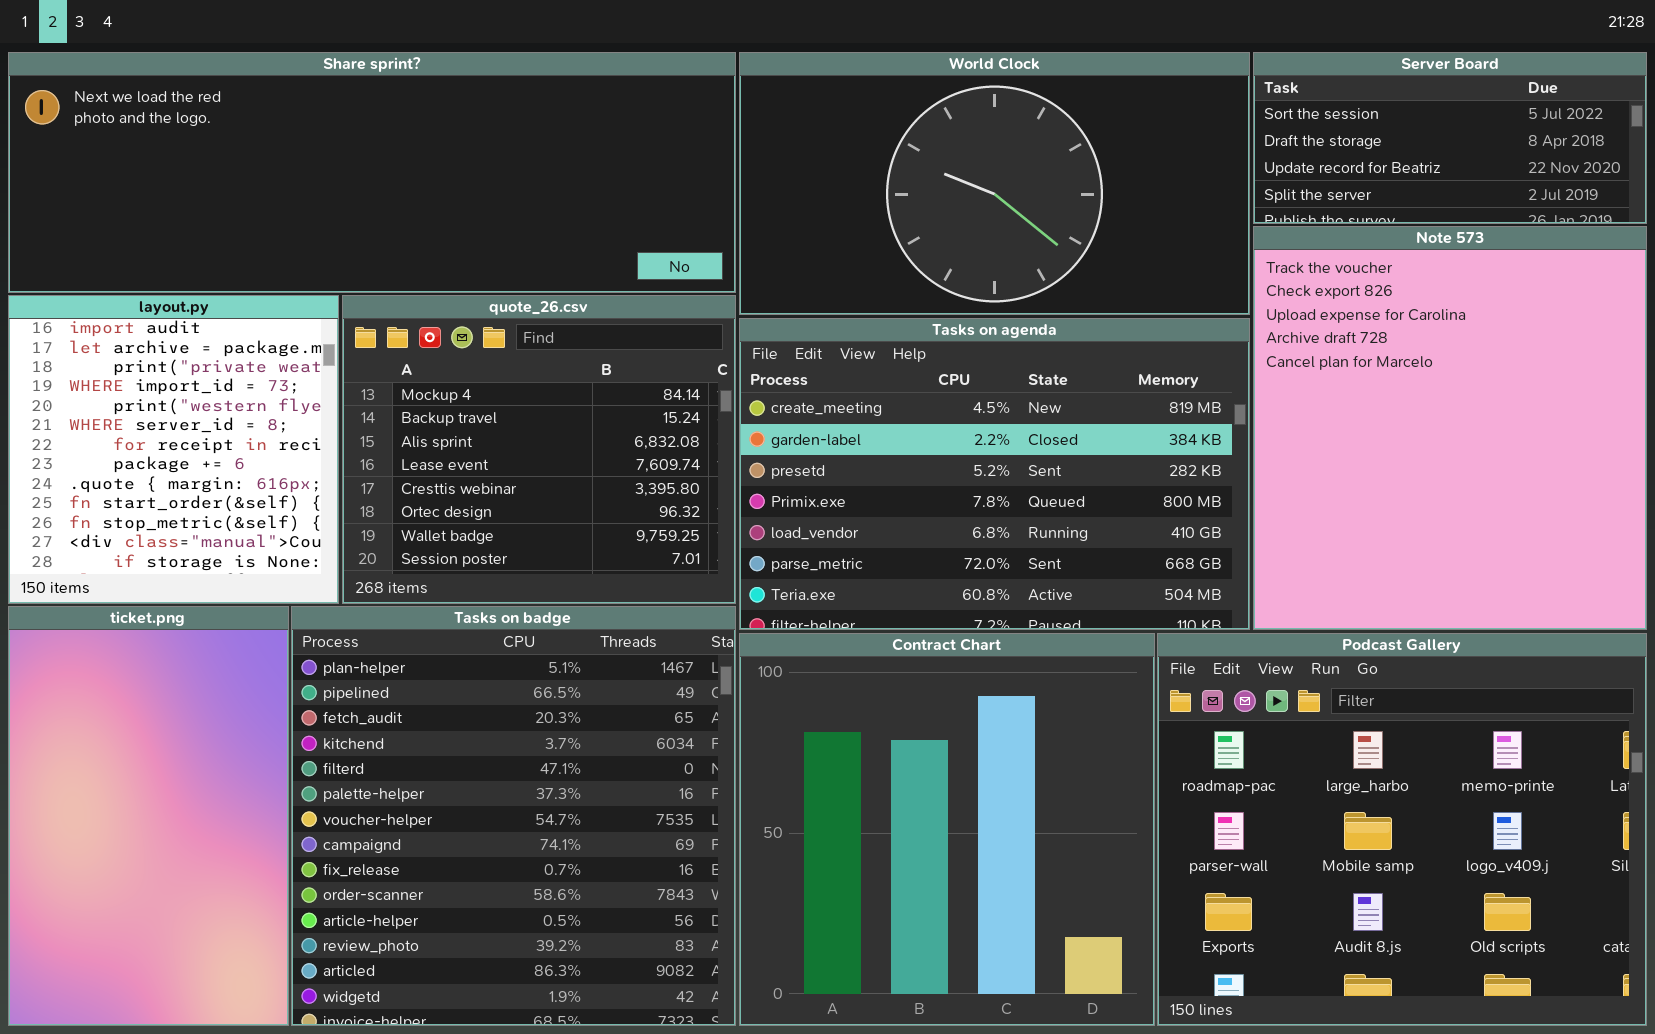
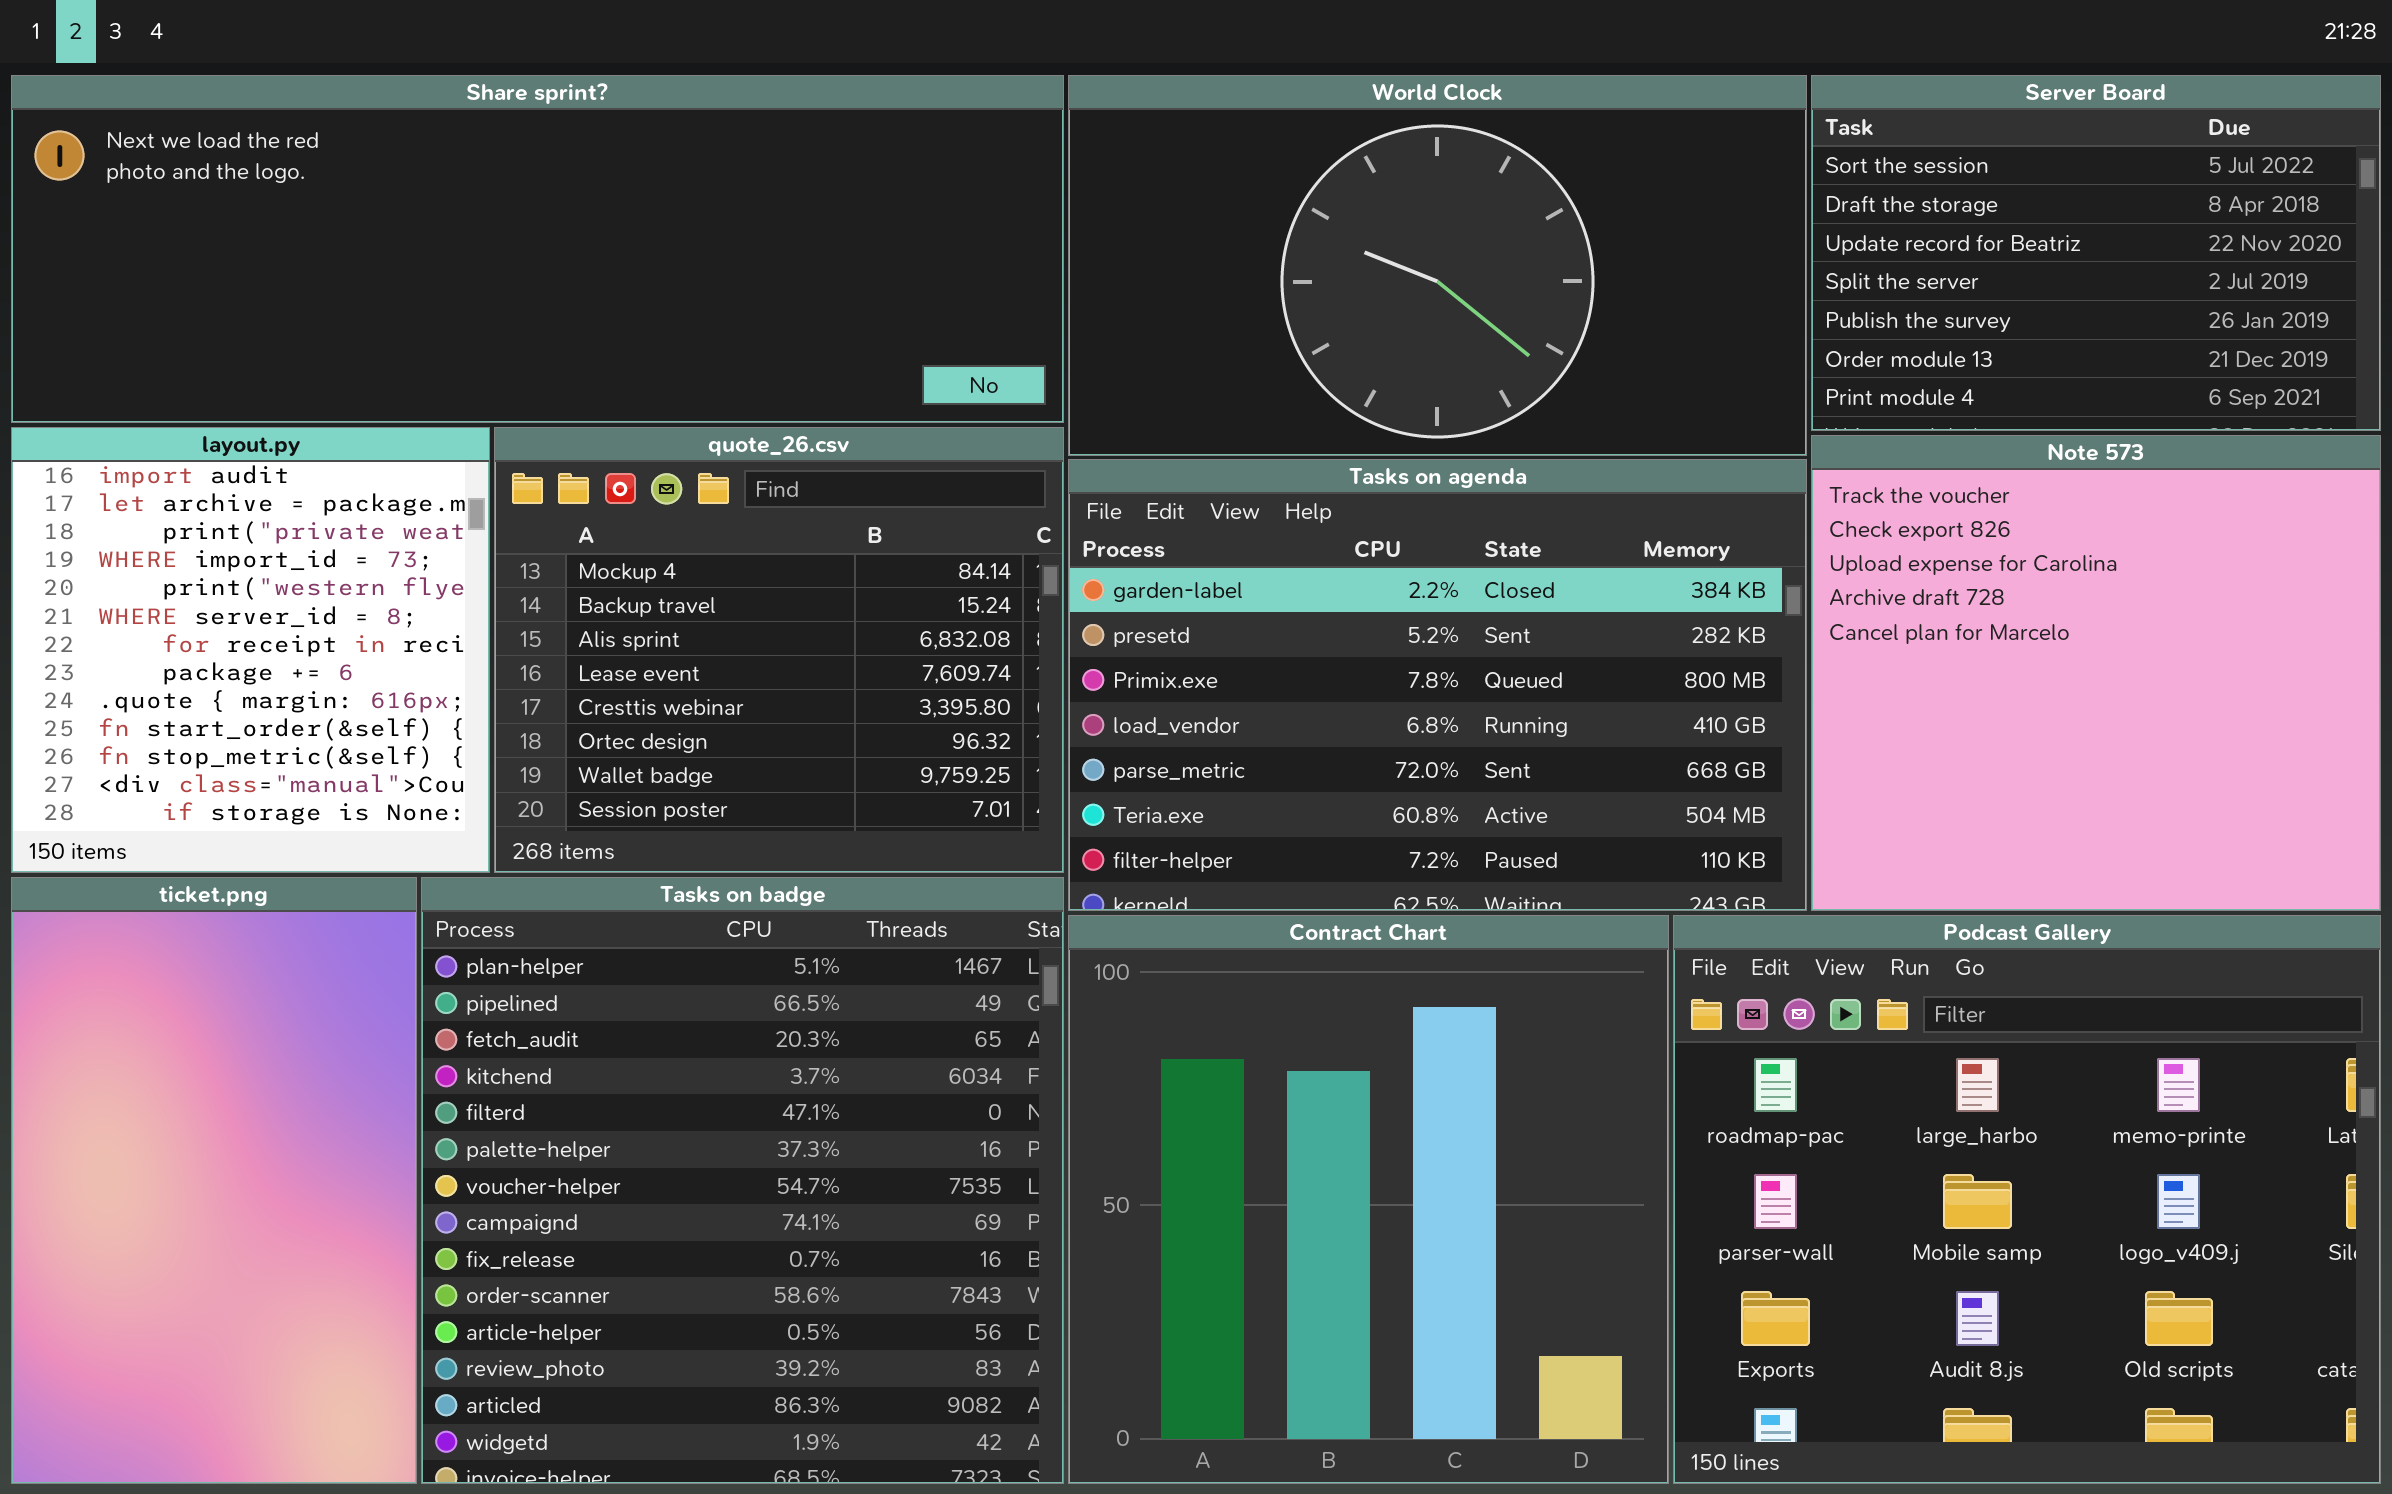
Server Board: [1253,52,1647,224] -> [1811,75,2381,431], resized
Note 573: [1253,226,1647,630] -> [1811,435,2381,911], resized
Tasks on agenda: [739,318,1250,630] -> [1068,459,1807,911], scrolled down 1 row

